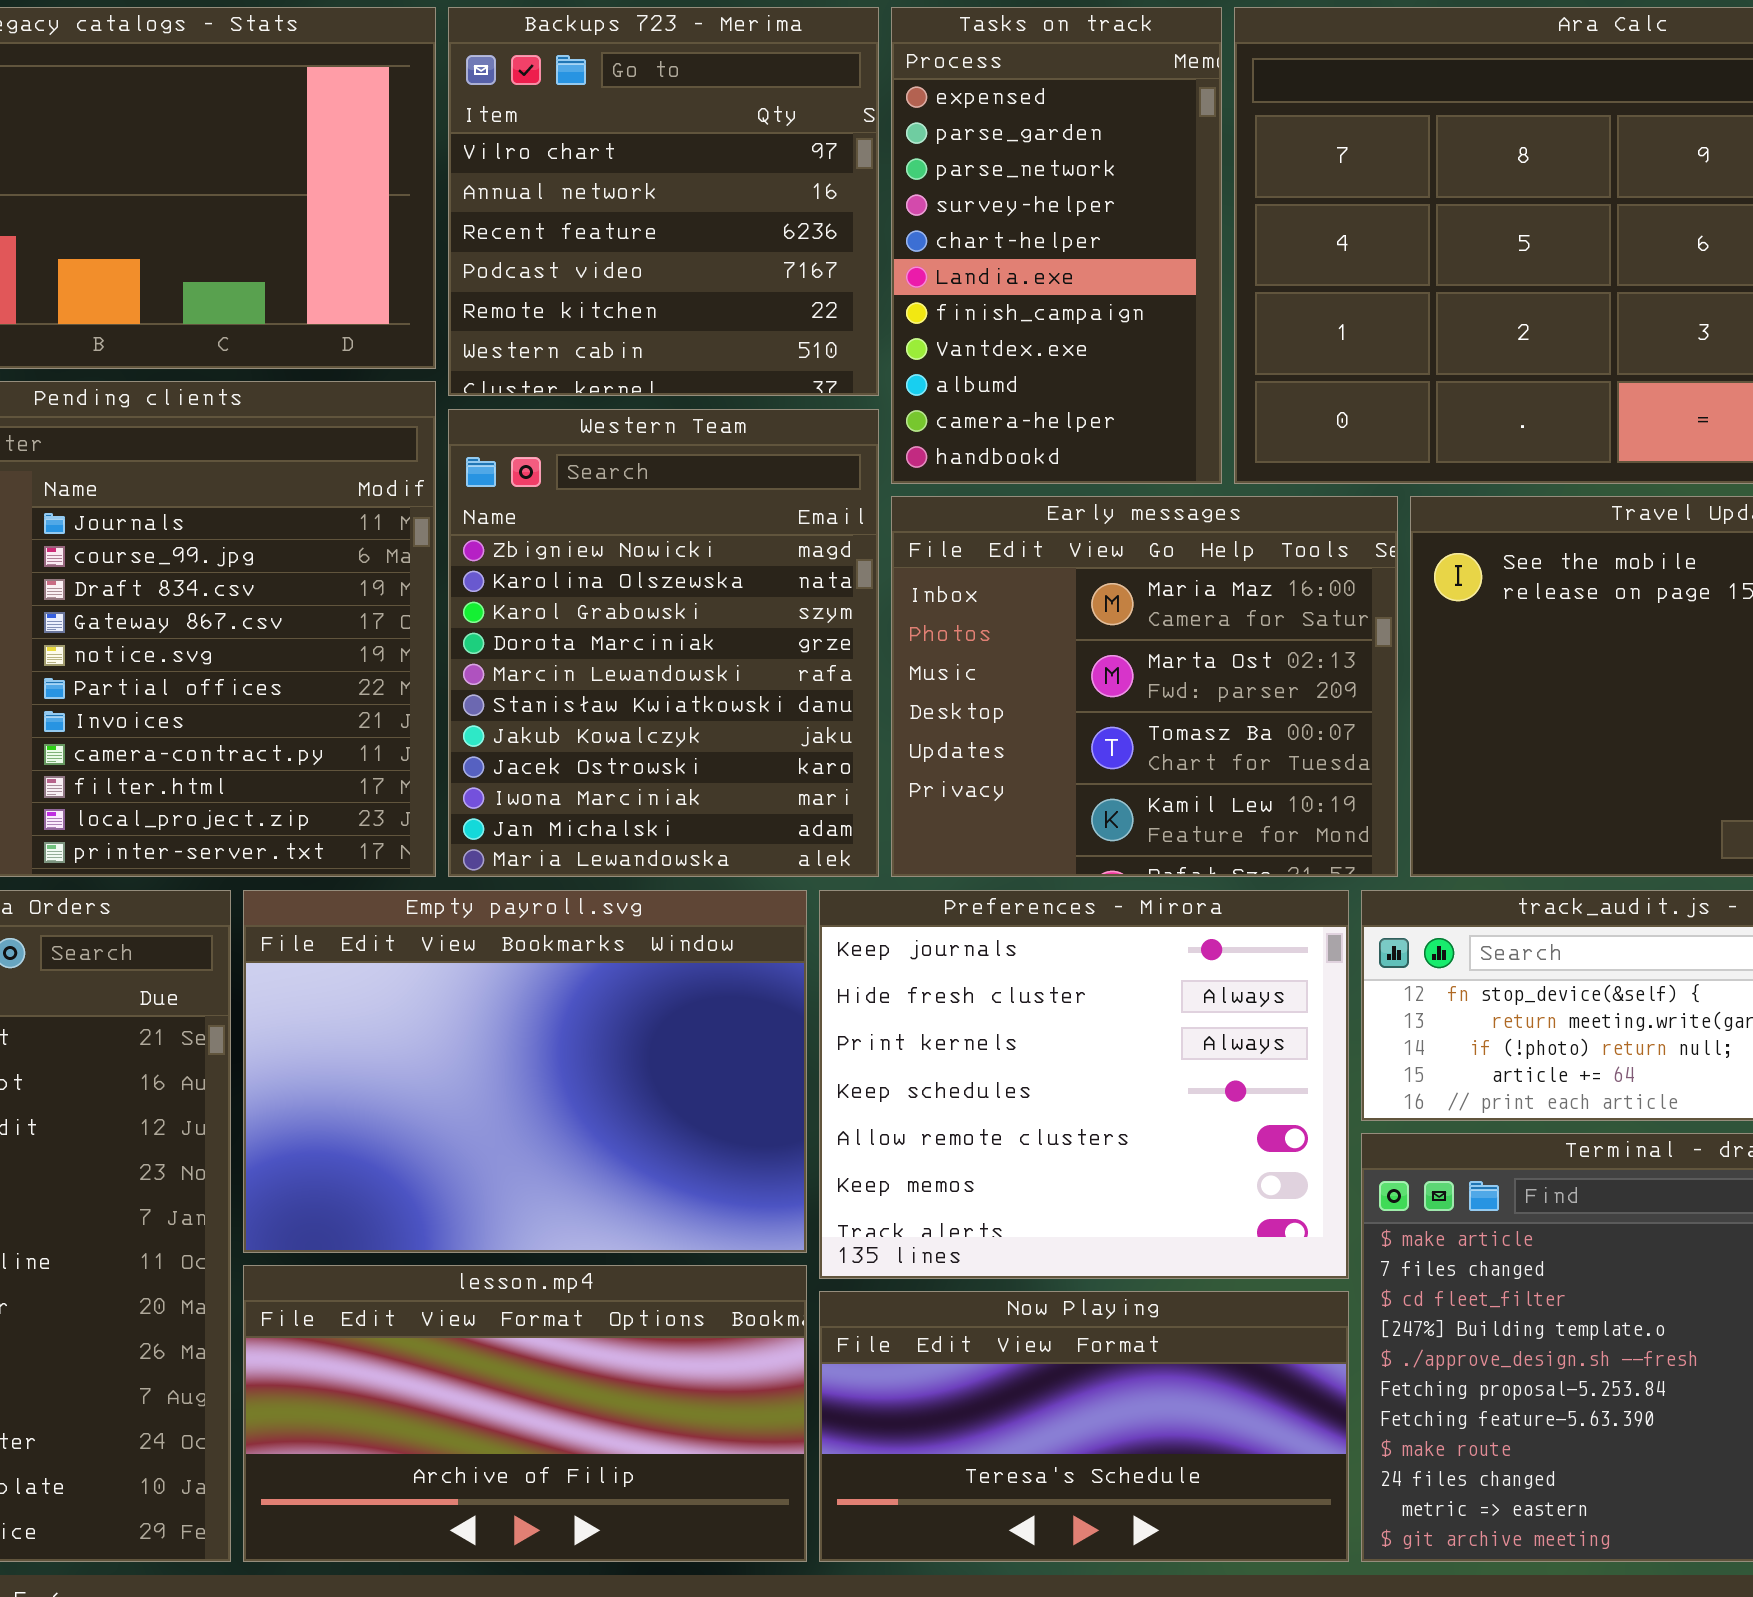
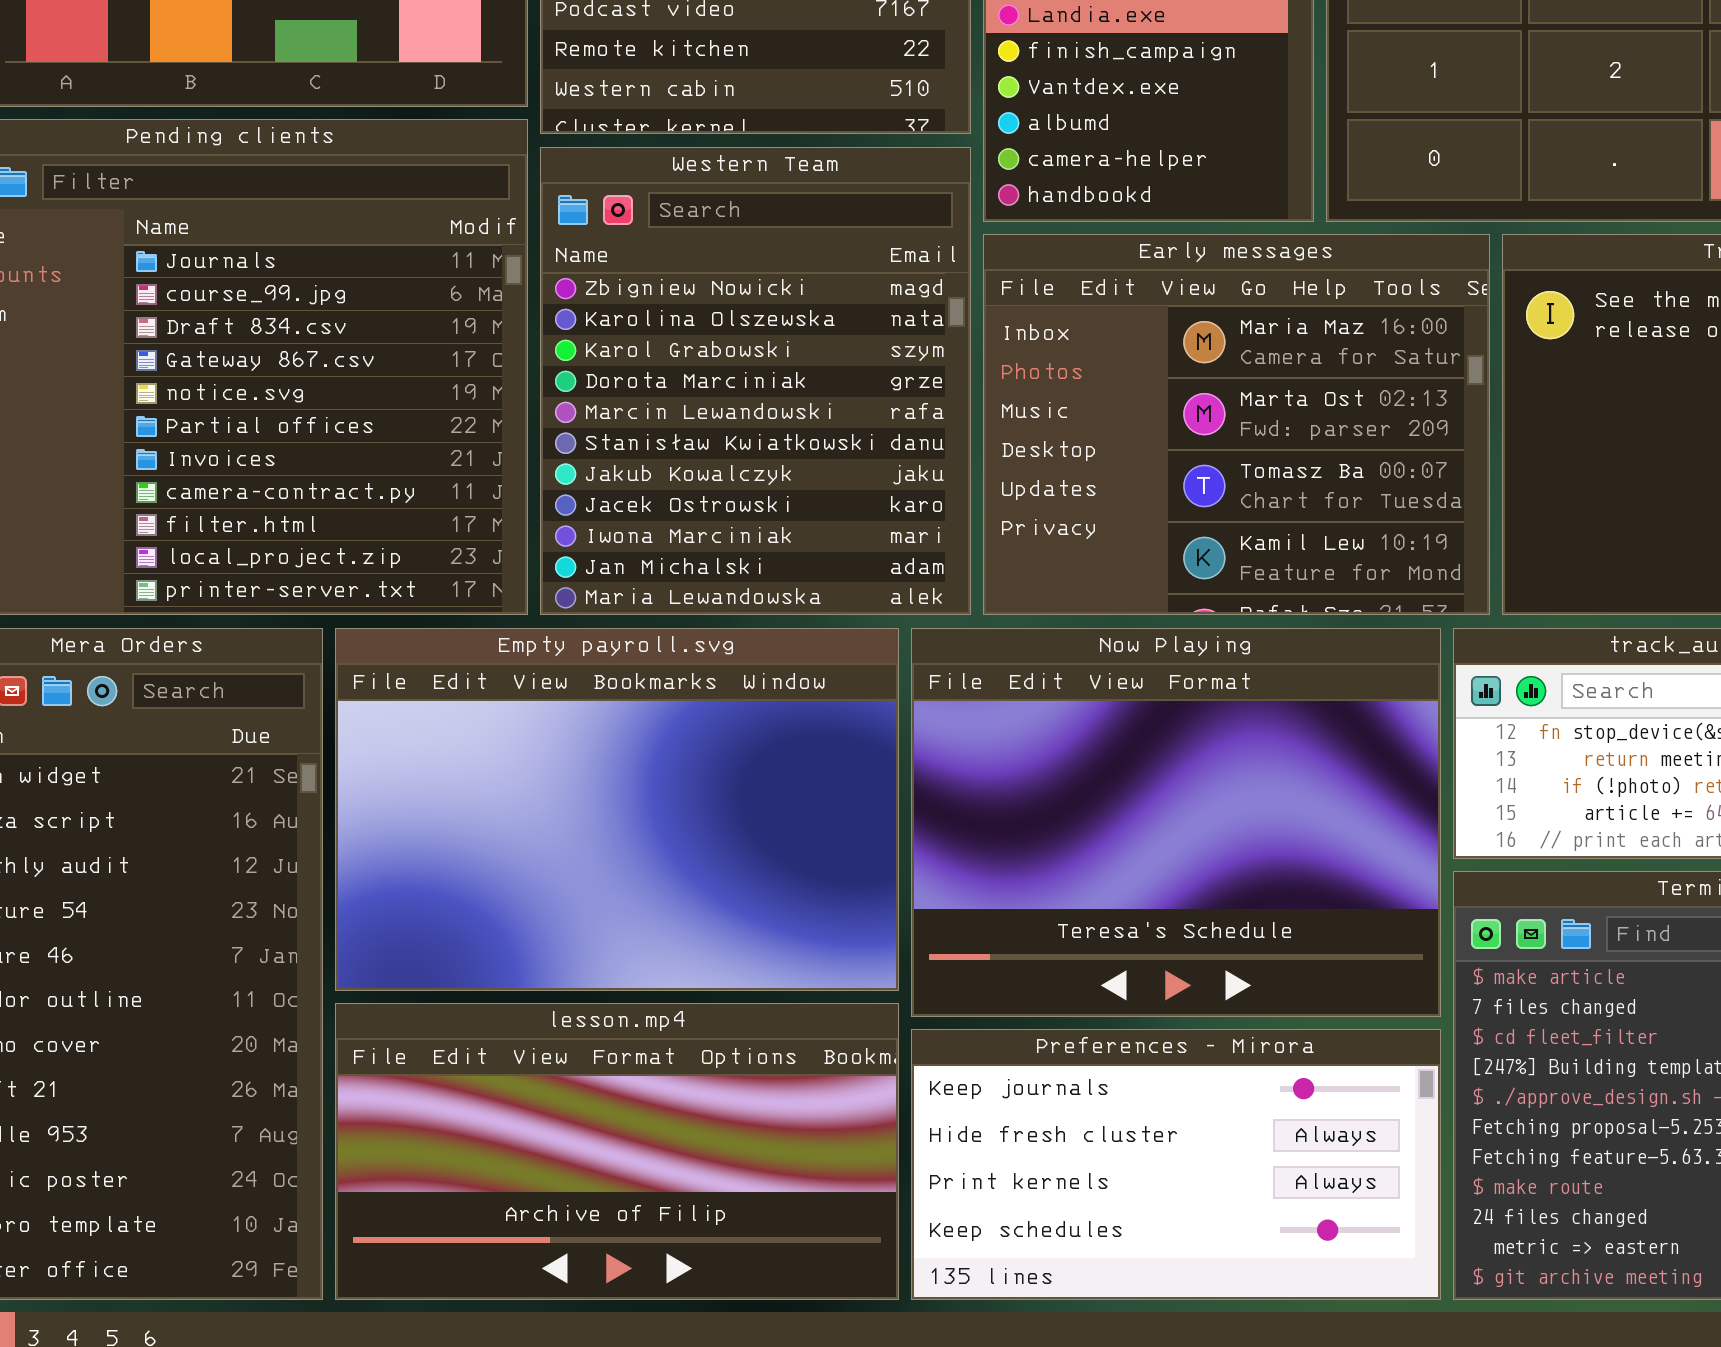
Preferences - Mirora: [819,890,1349,1279] -> [911,1029,1441,1300], moved, resized
Now Playing: [819,1291,1349,1562] -> [911,628,1441,1017], moved, resized

